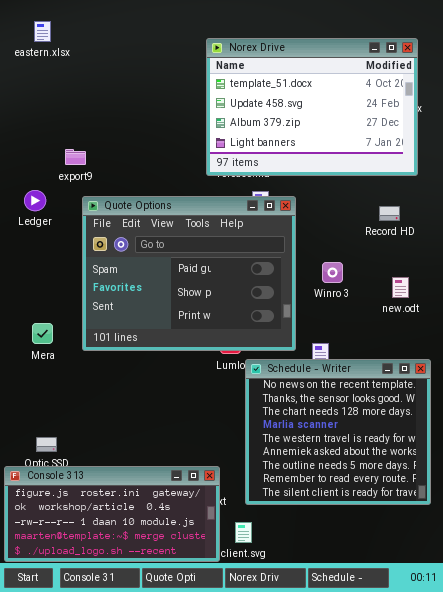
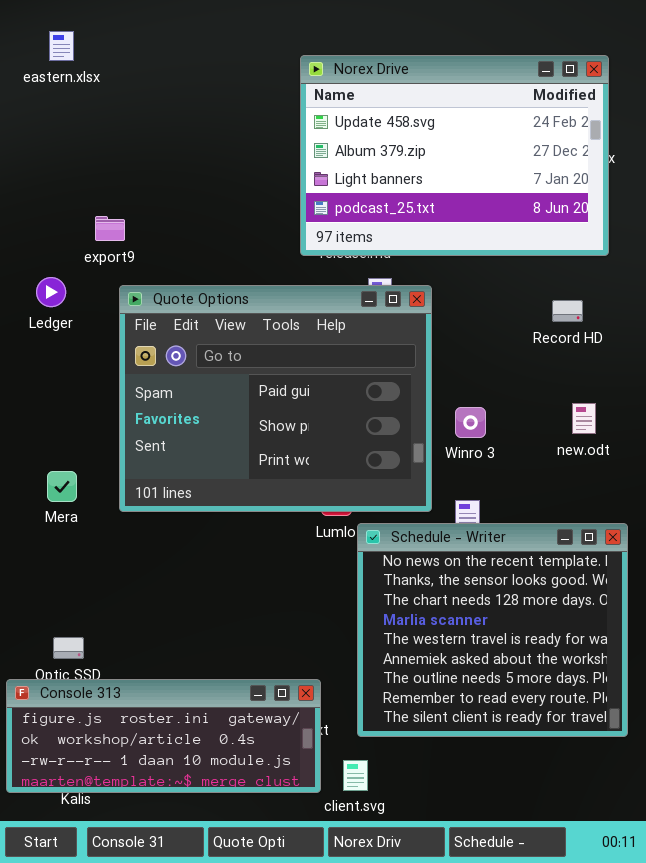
Norex Drive: [206,38,418,176] -> [300,55,609,256], scrolled down 1 row
Winro 3: [322,262,343,283] -> [455,407,486,438], moved
Console 313: [4,466,220,562] -> [6,679,321,793], resized

